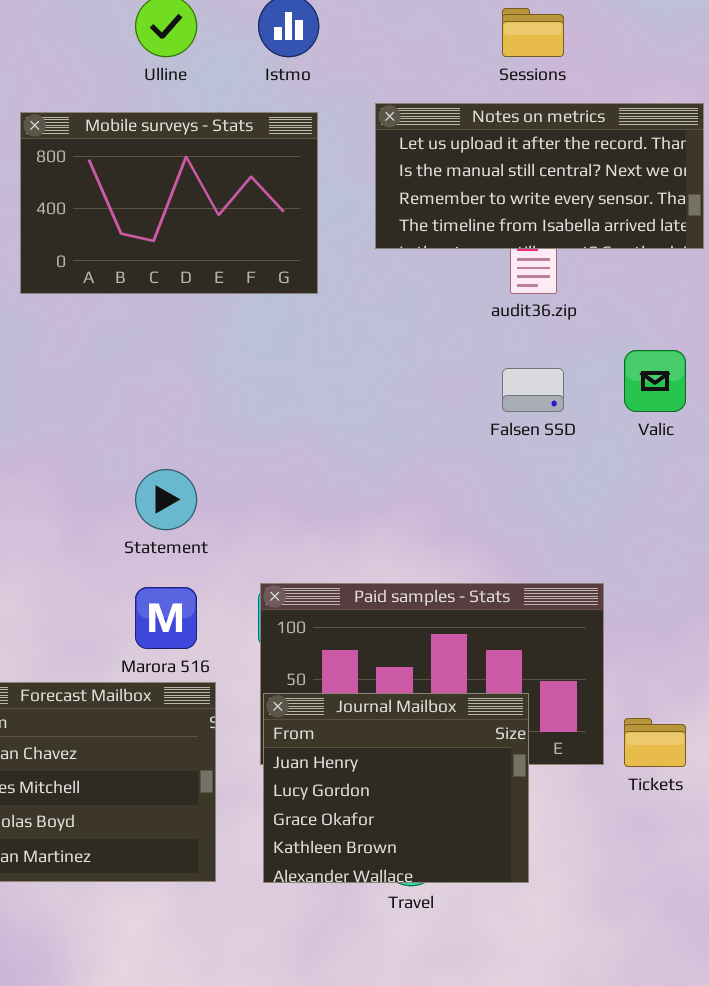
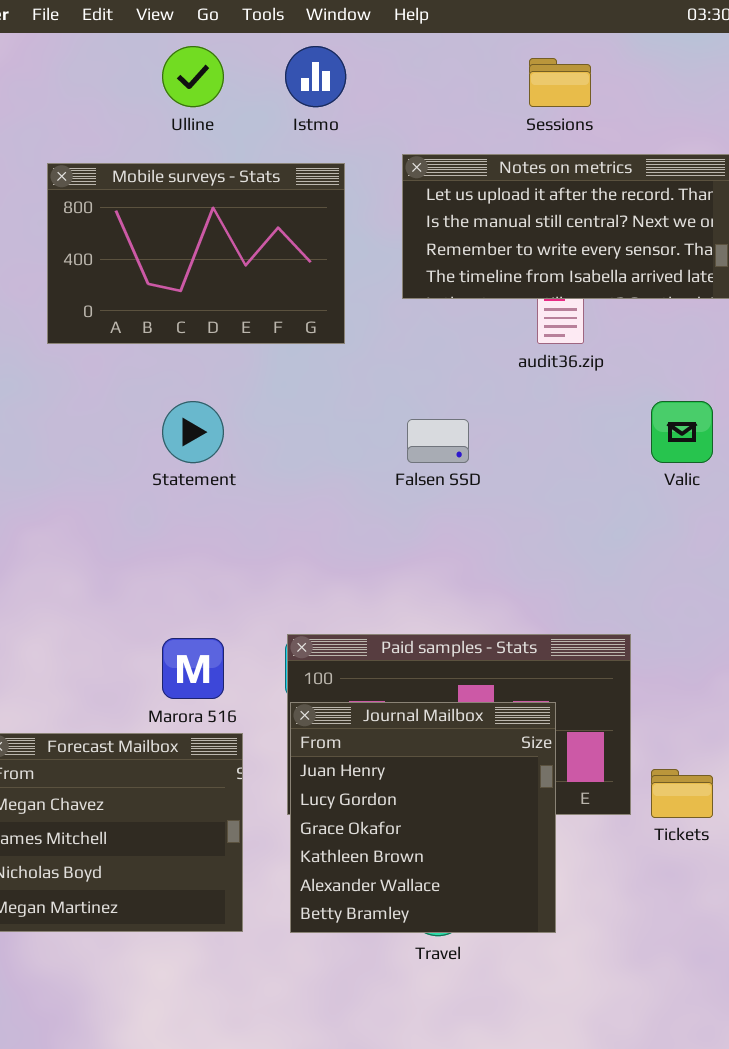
Falsen SSD: [502,368,564,412] -> [407,419,469,463], moved
Statement: [135,469,197,530] -> [162,401,224,463], moved
Journal Mailbox: [263,693,529,883] -> [290,702,556,933], resized

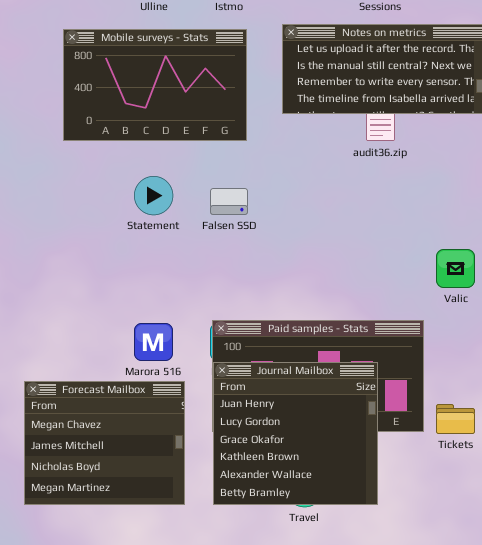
Valic: [651,401,713,463] -> [436,249,475,288], moved
Falsen SSD: [407,419,469,463] -> [210,188,248,215], moved

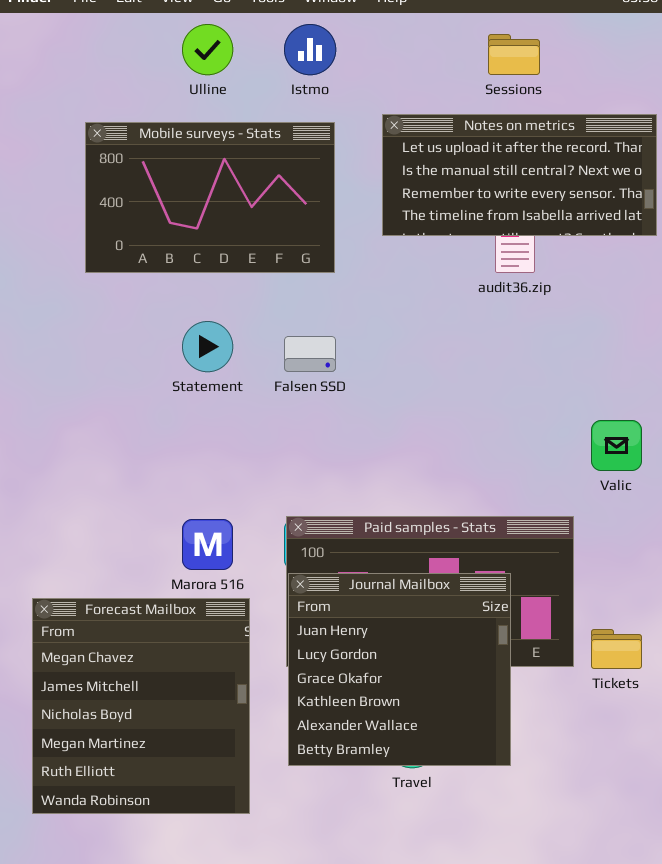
Forecast Mailbox: [24,381,185,505] -> [32,598,250,814], resized

